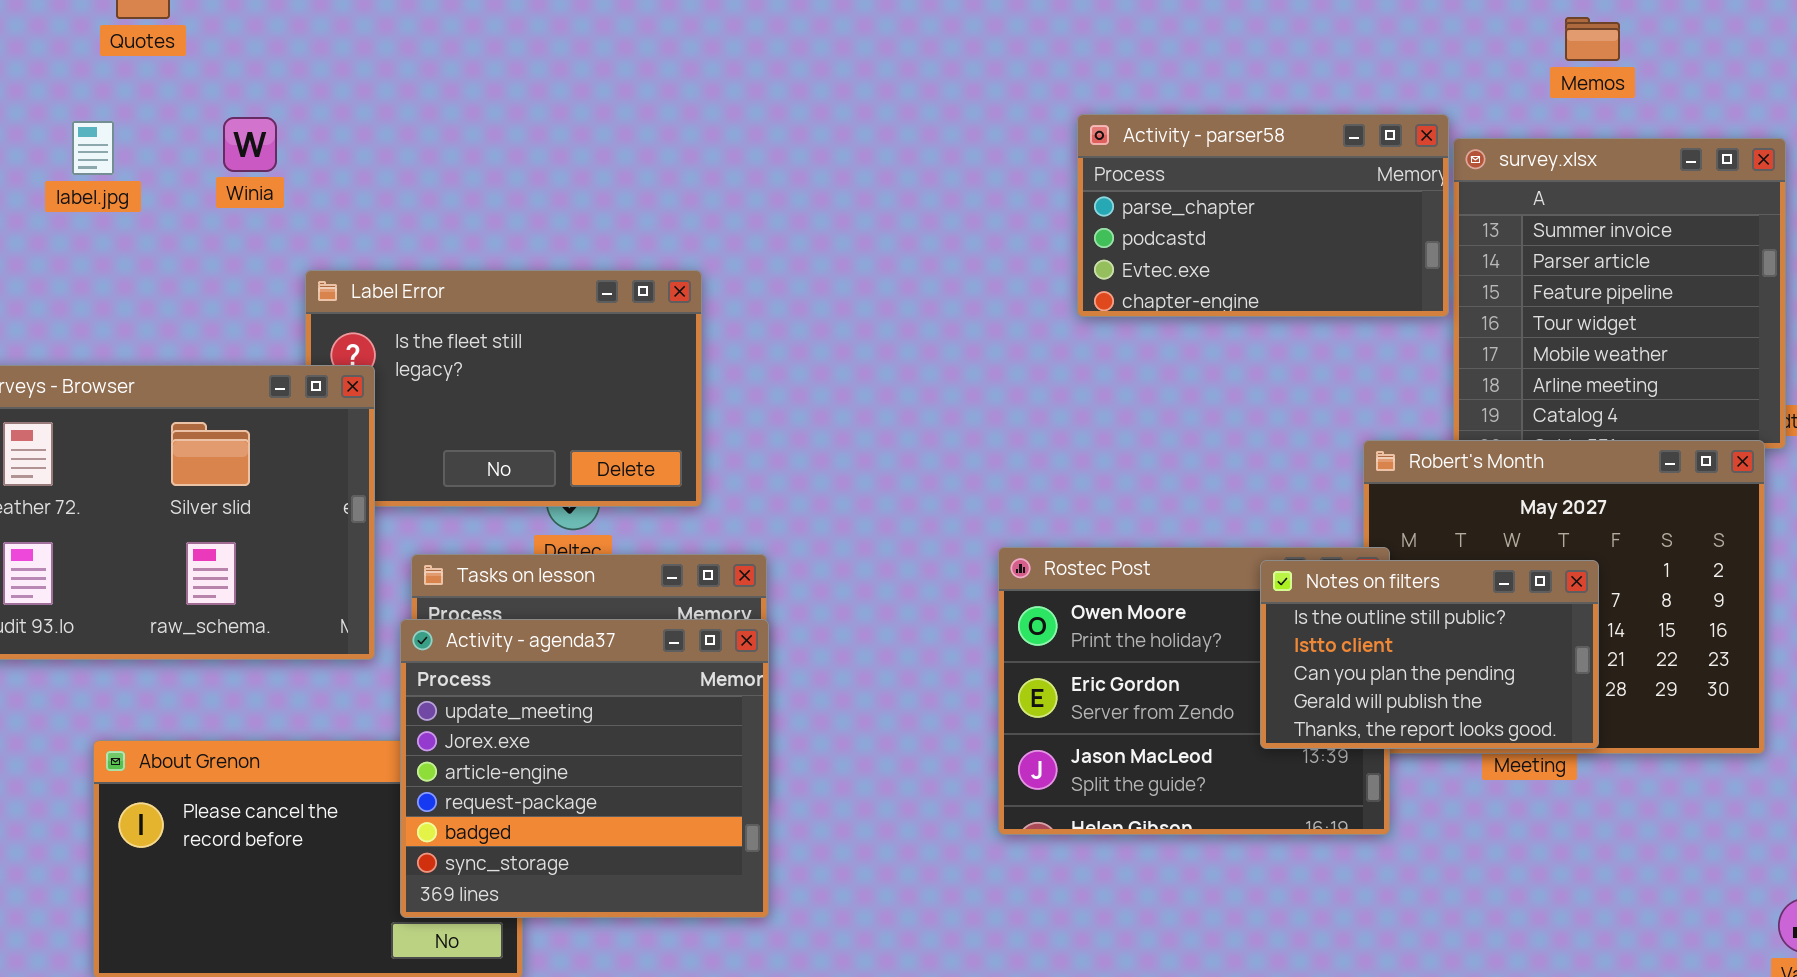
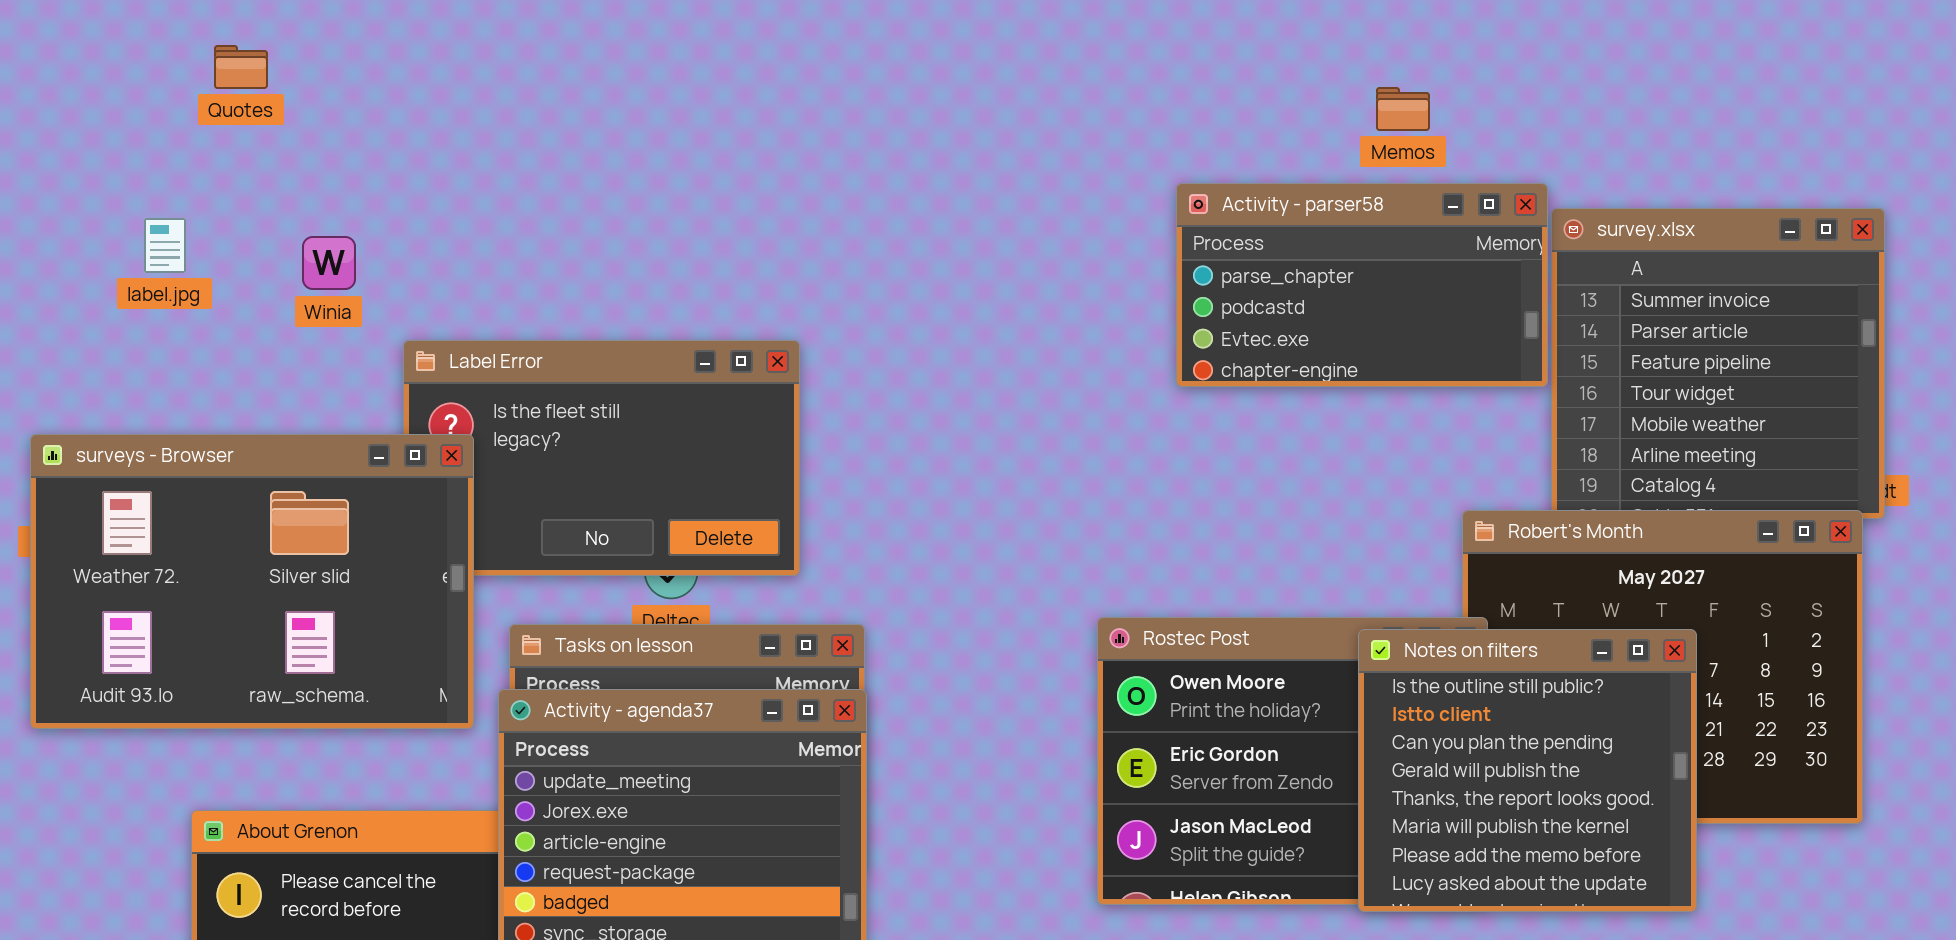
Memos: [1565,17,1620,61] -> [1376,87,1430,131], moved
Winia: [223,117,277,172] -> [302,236,356,290], moved
label.jpg: [72,121,114,175] -> [144,218,186,273], moved
Notes on filters: [1260,560,1599,749] -> [1358,629,1697,912], resized

